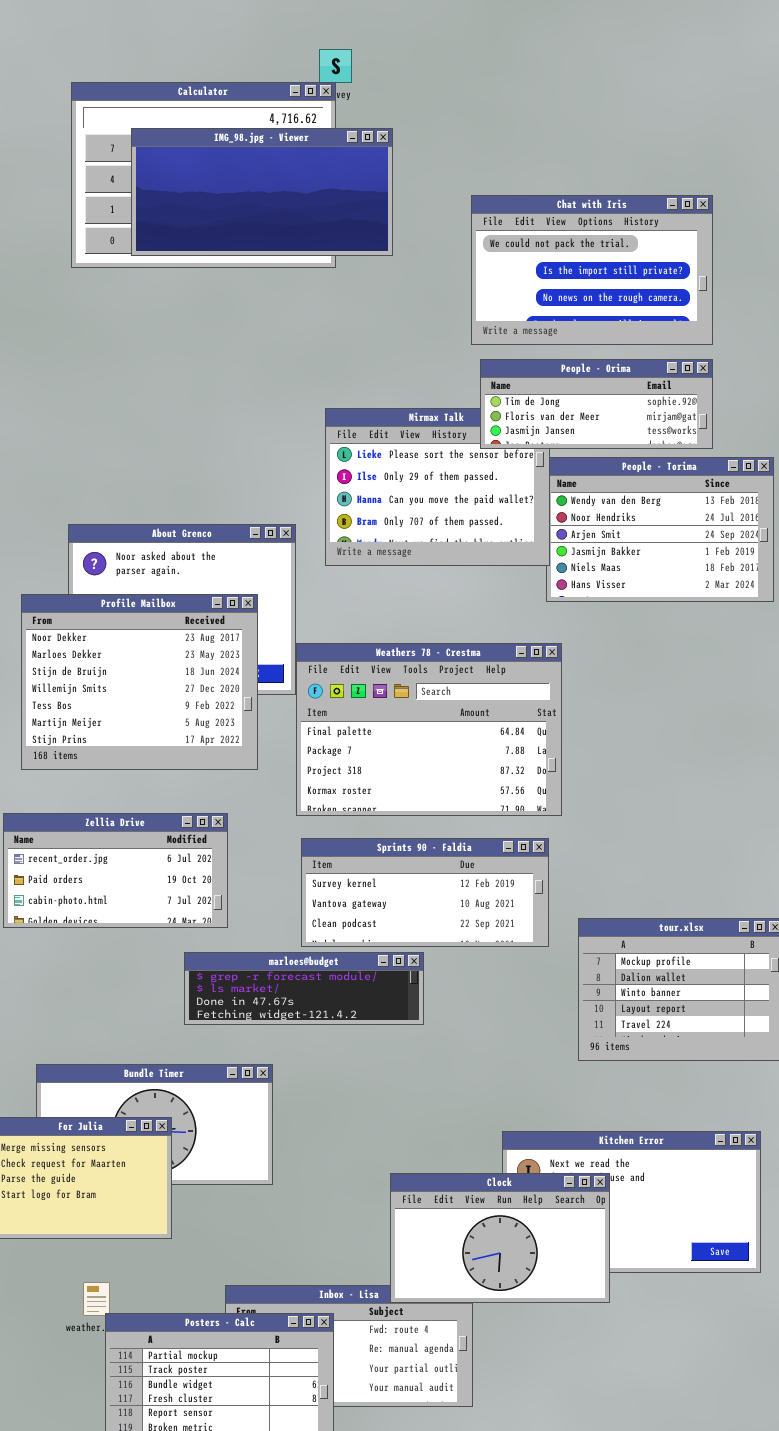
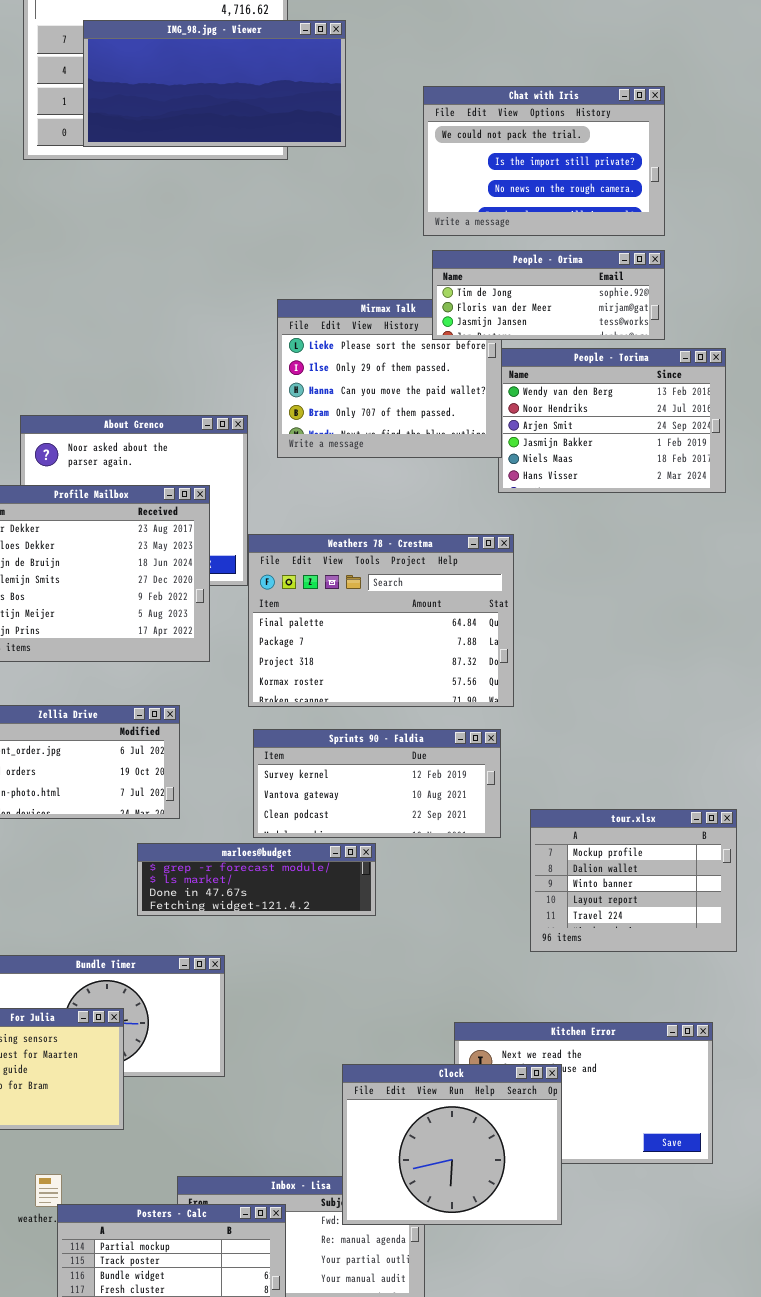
Clock: [390,1173,610,1303] -> [342,1064,562,1225], resized

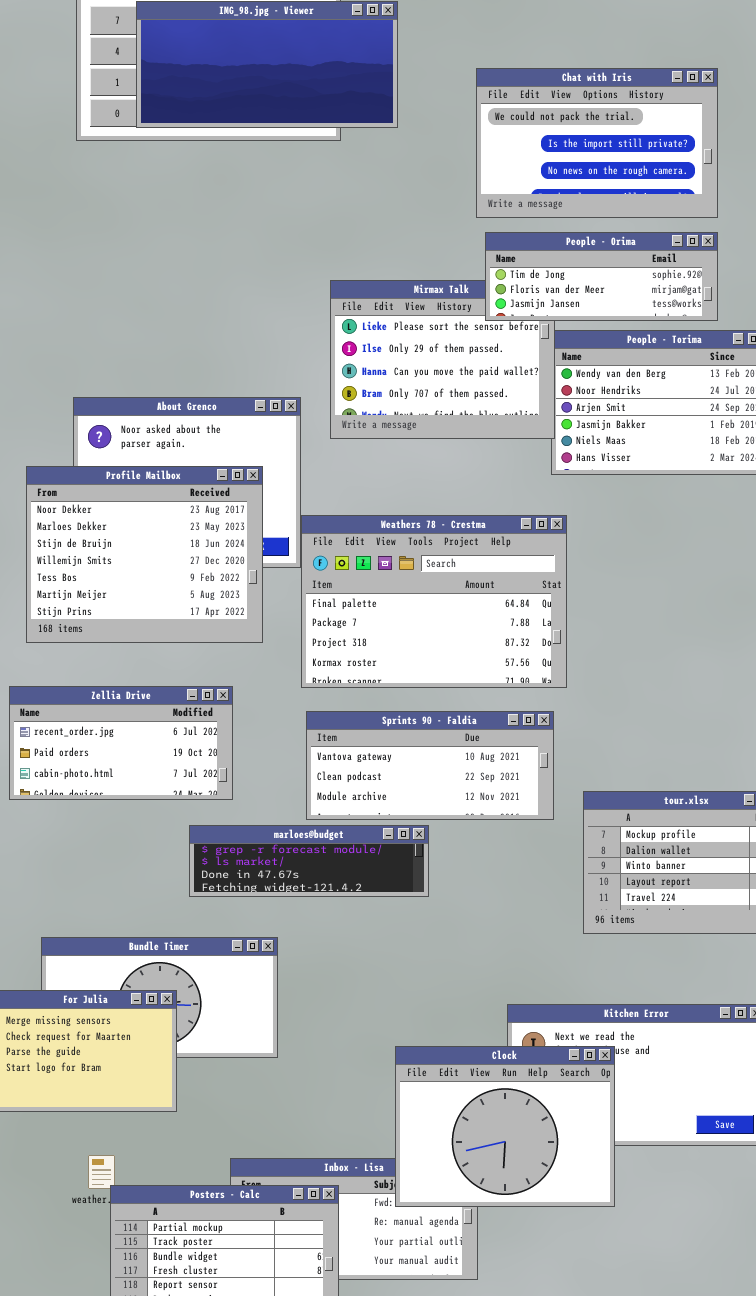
Sprints 90 - Faldia: [253,729,501,838] -> [306,711,554,820], scrolled down 1 row

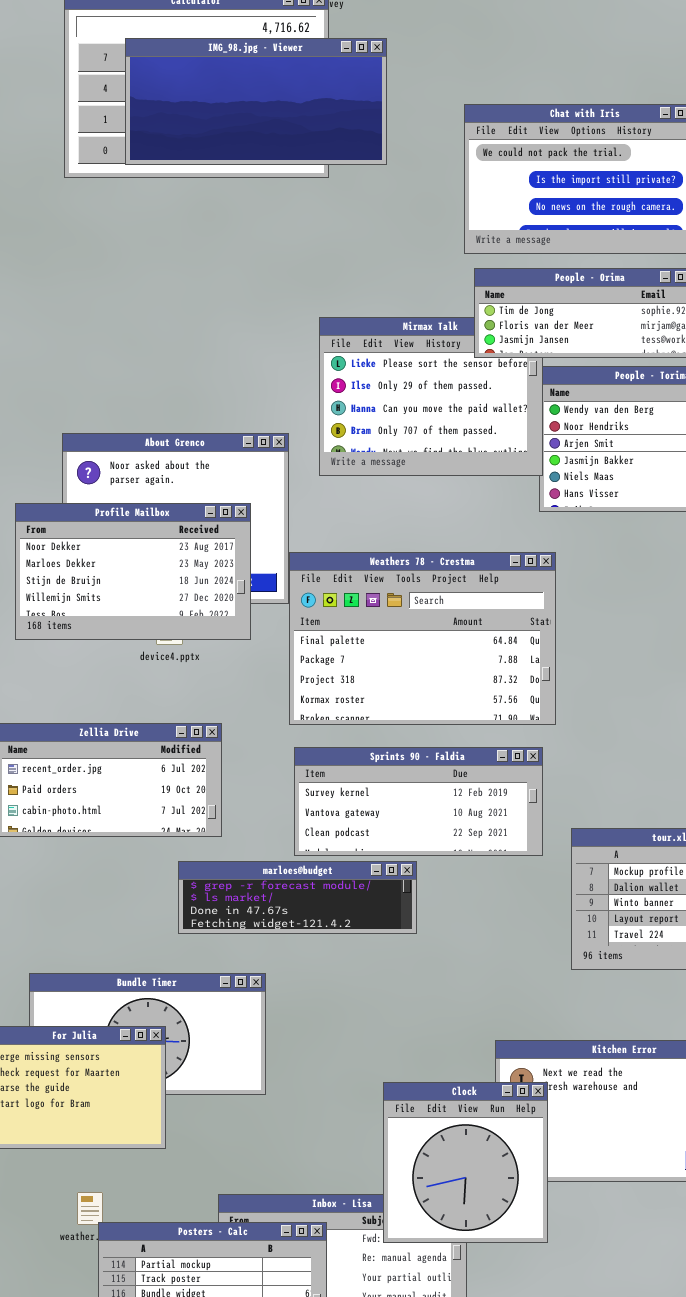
Profile Mailbox: [26,466,263,643] -> [15,503,251,640], resized
Sprints 90 - Faldia: [306,711,554,820] -> [294,747,543,856], scrolled up 1 row
Clock: [395,1046,615,1207] -> [383,1082,548,1243], resized

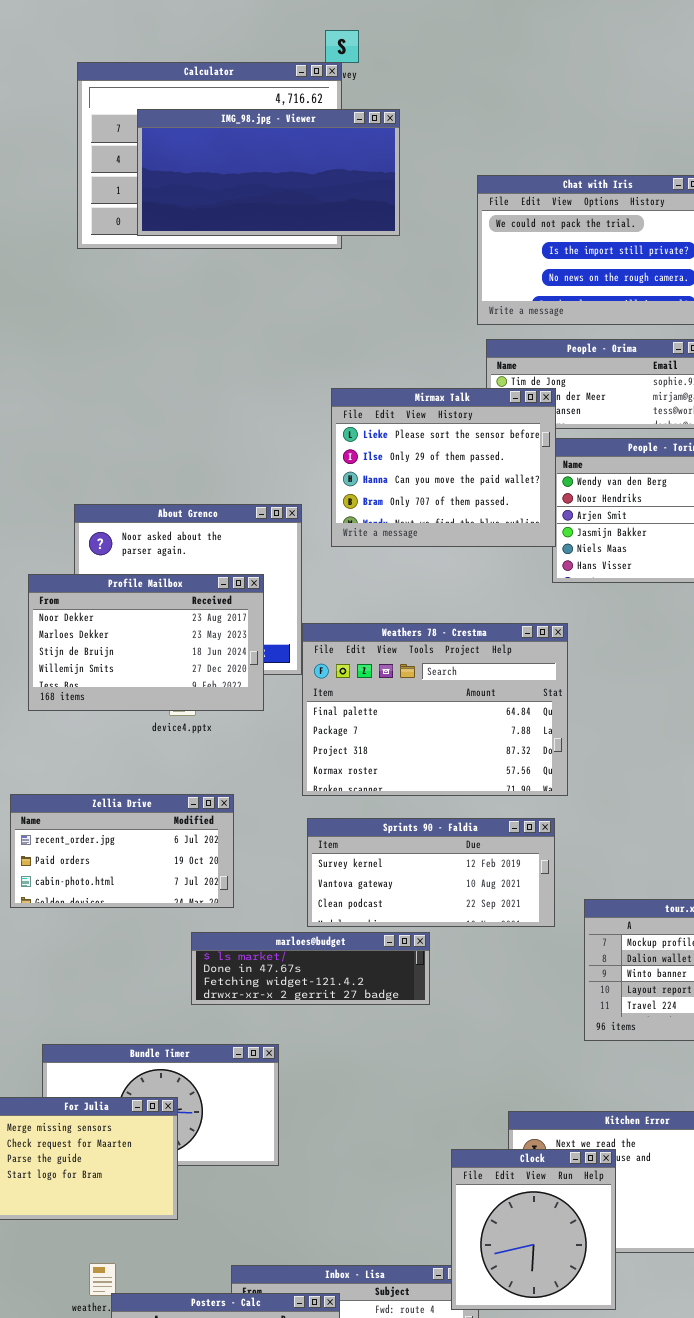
Mirmax Talk: [319,317,543,476] -> [331,388,556,547], raised
marloes@budget: [178,861,417,934] -> [191,932,430,1005], scrolled down 1 row
Clock: [383,1082,548,1243] -> [451,1149,616,1310], moved

